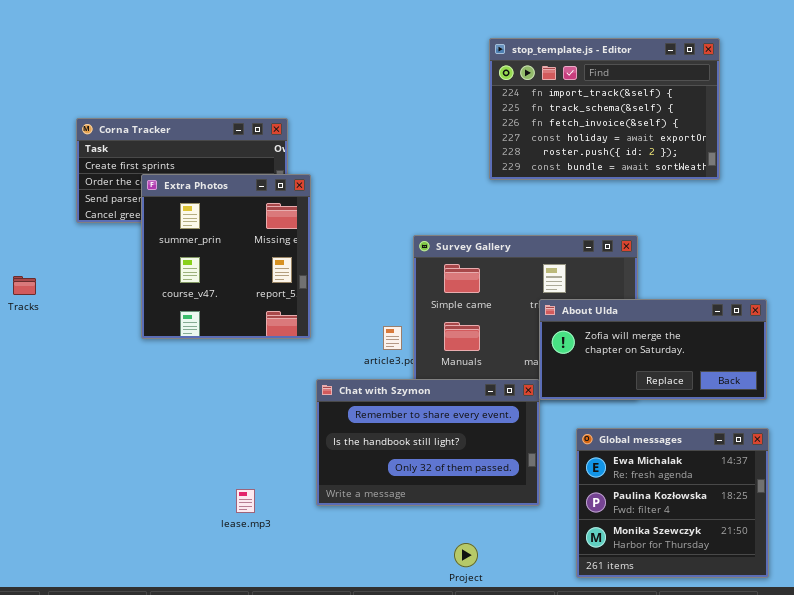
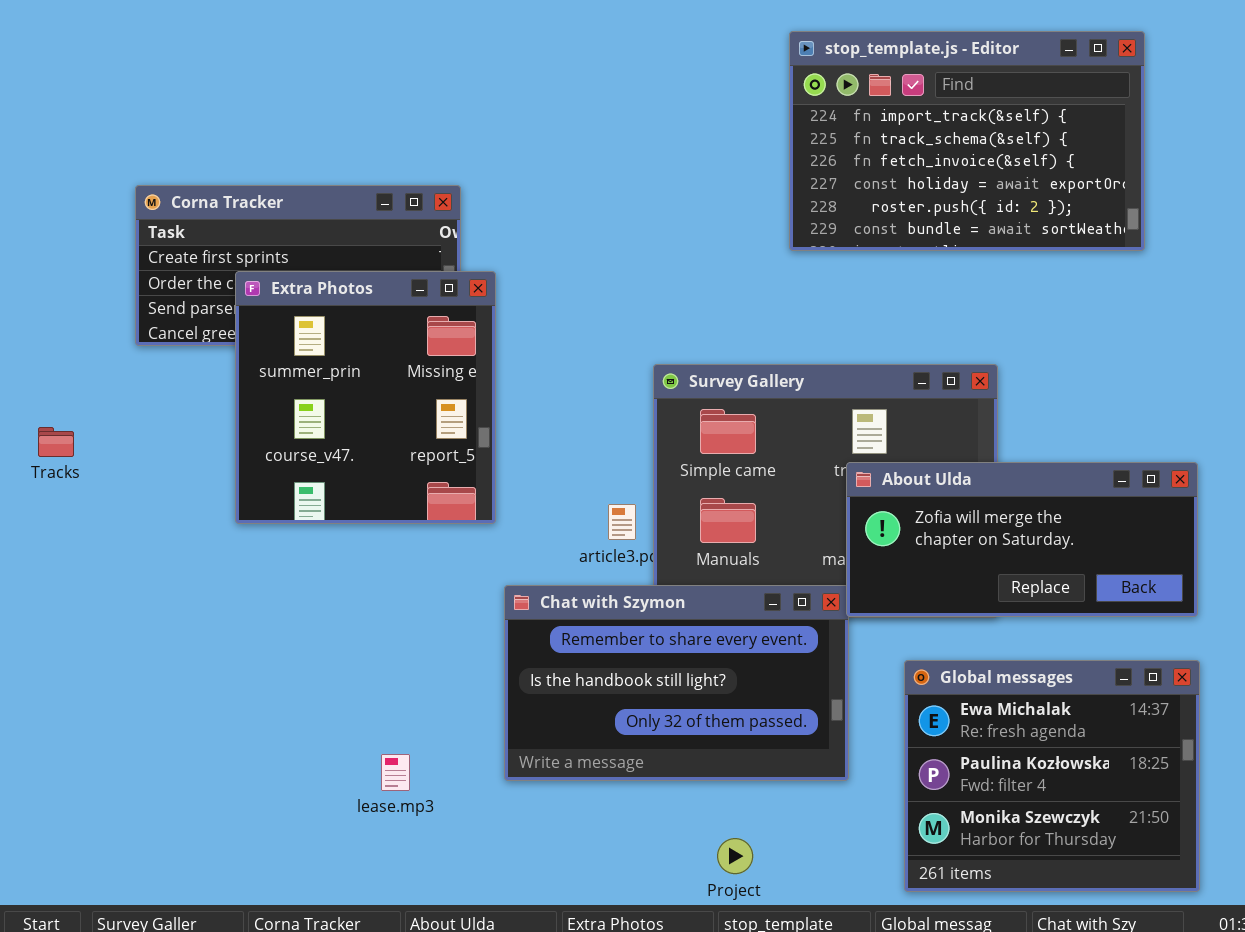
stop_template.js - Editor: [489,38,720,180] -> [789,31,1145,251], moved

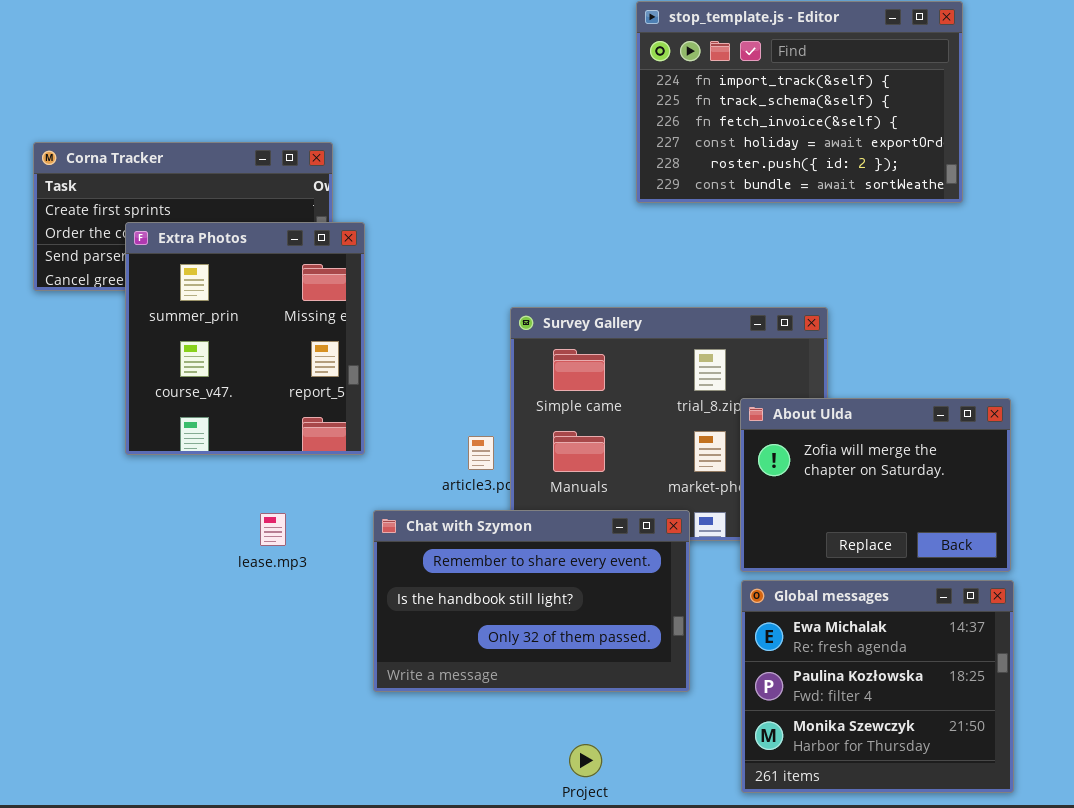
About Ulda: [846,462,1198,617] -> [740,398,1011,572], resized
lease.mp3: [381,754,410,791] -> [260,513,286,546], moved

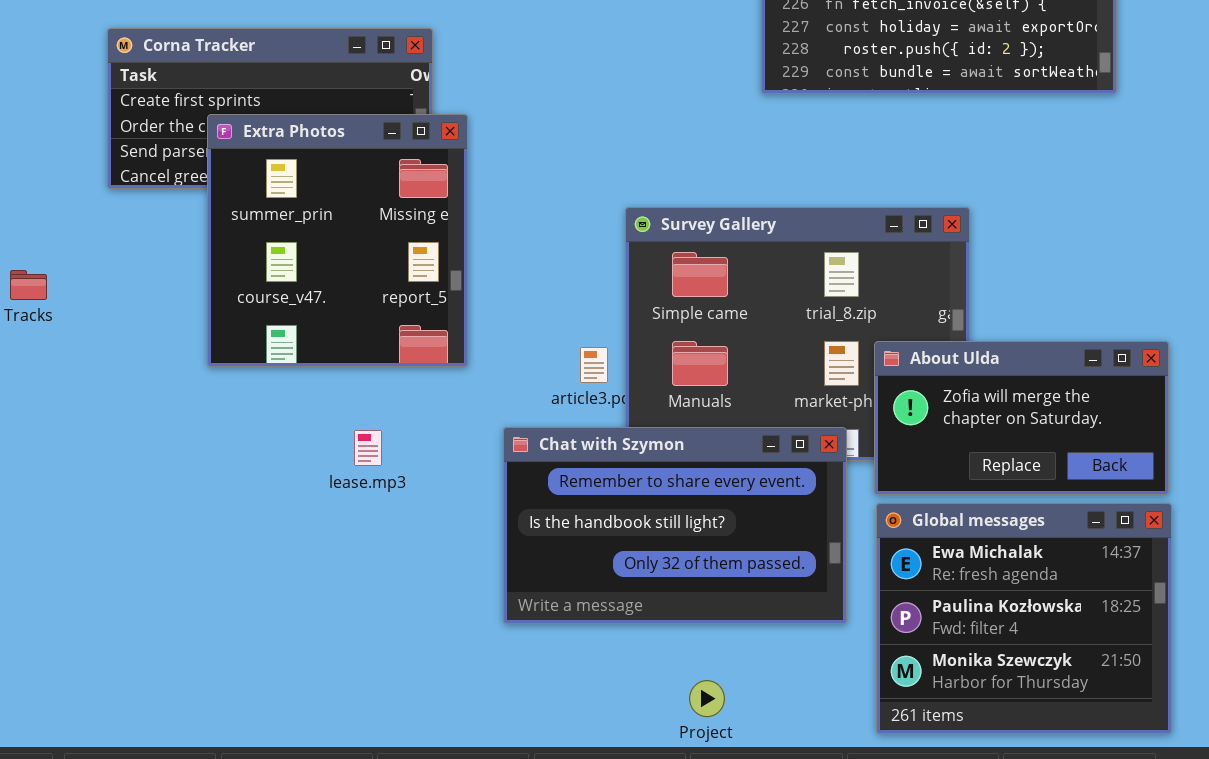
About Ulda: [740,398,1011,572] -> [874,341,1169,495], resized
Chat with Szymon: [373,510,690,692] -> [503,427,847,624], moved

